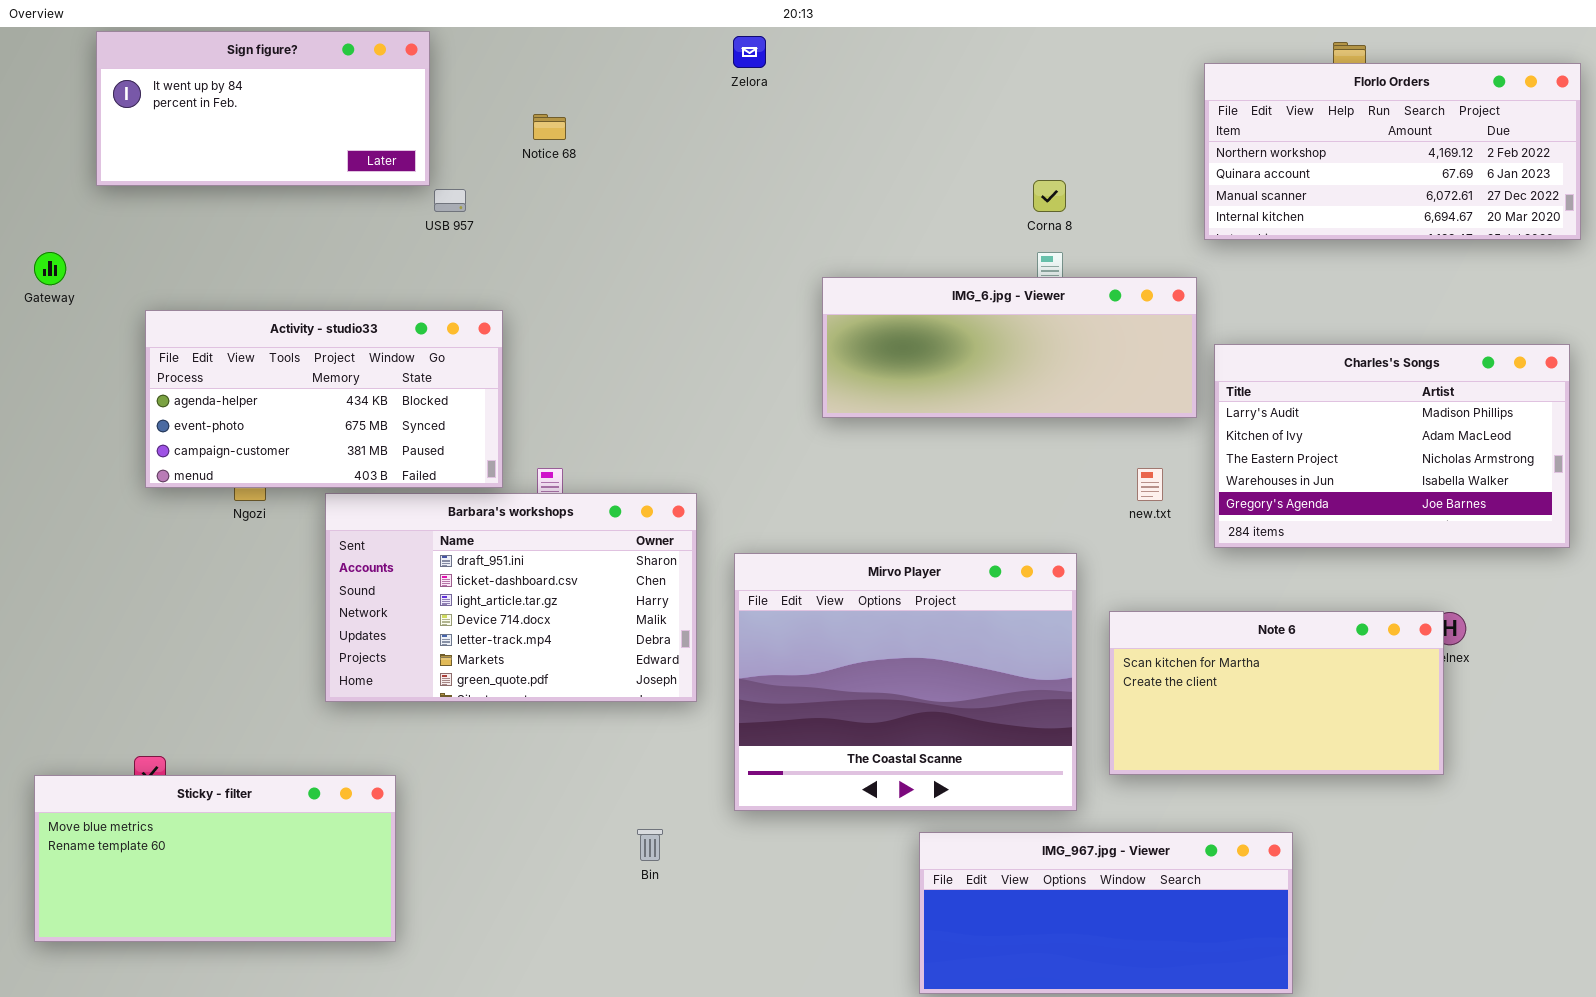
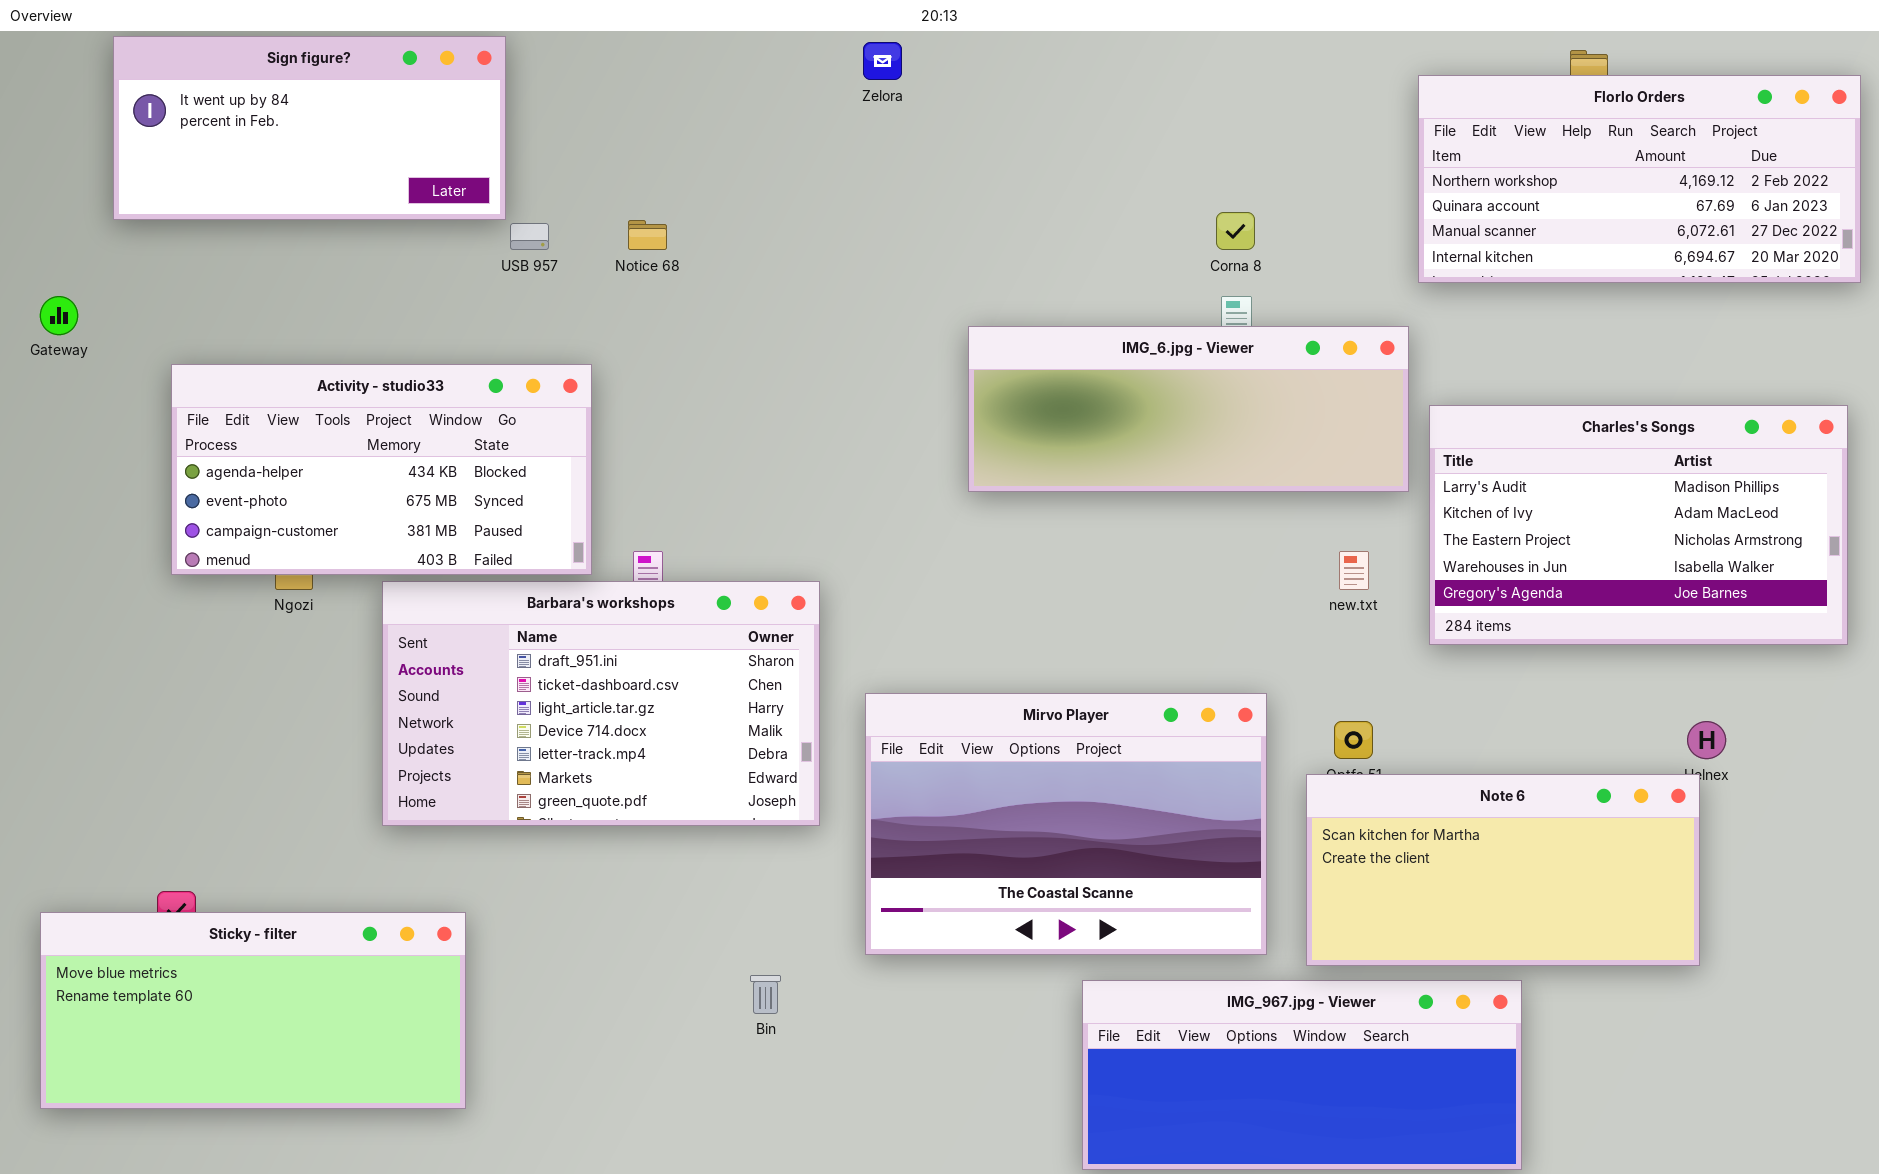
Notice 68: [533,114,566,140] -> [628,220,667,250], moved
Mirvo Player: [734,553,1077,811] -> [865,693,1267,955], resized
Note 6: [1109,611,1444,775] -> [1306,774,1700,966], moved

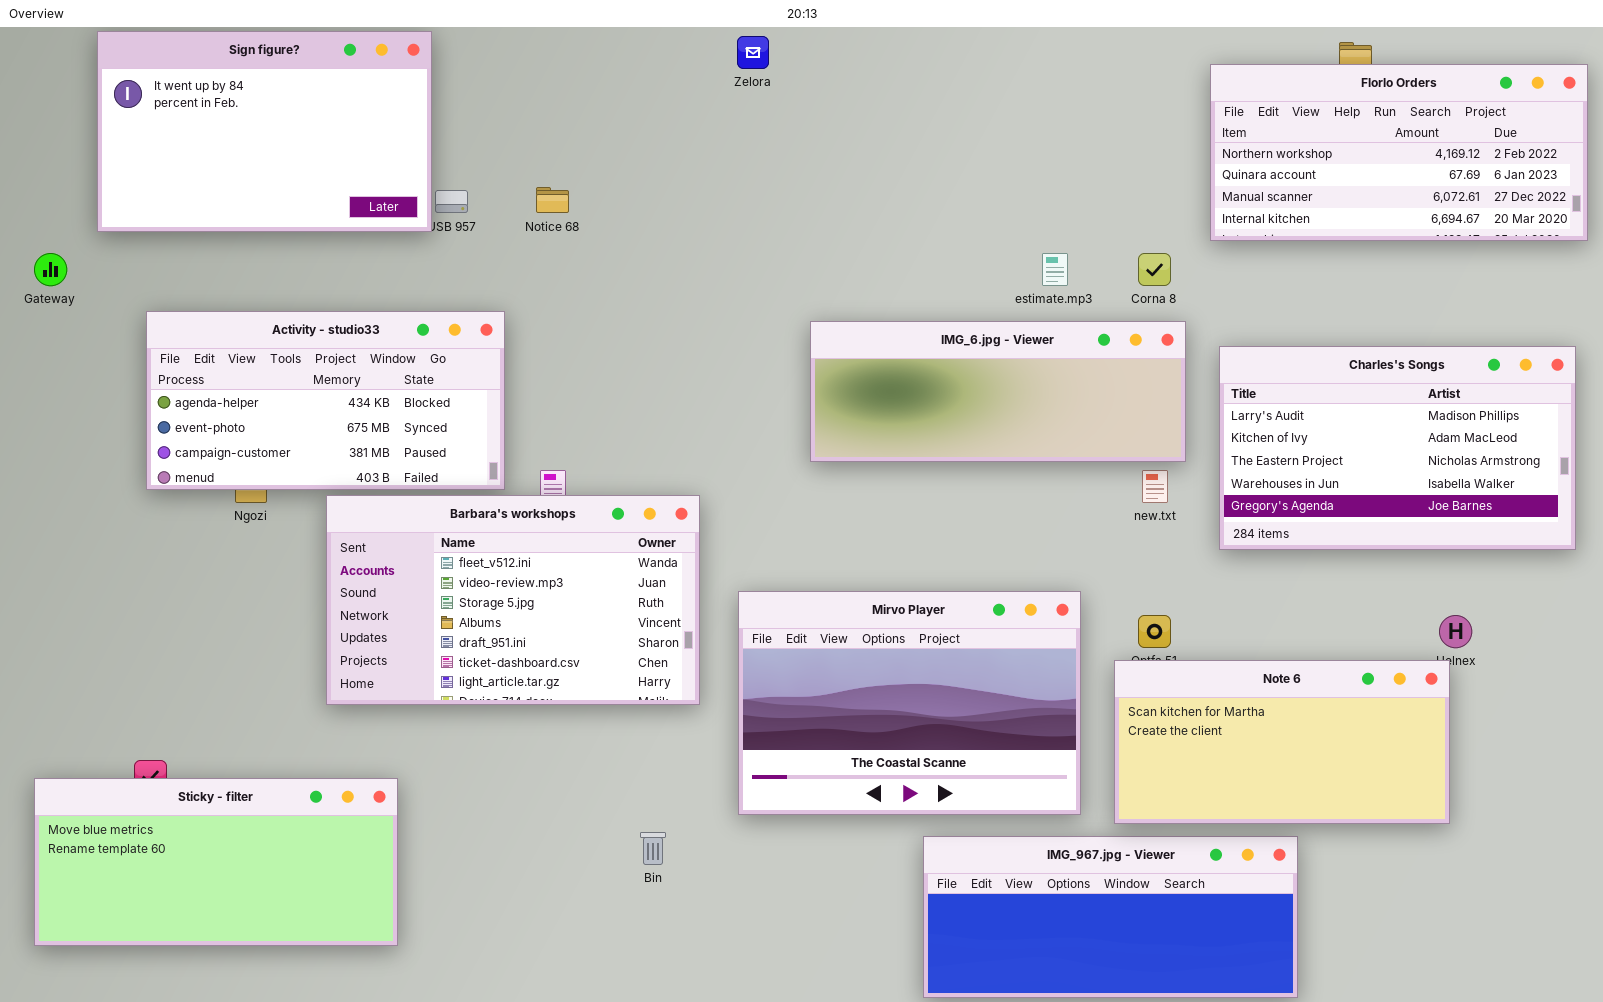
Sign figure?: [113,36,506,220] -> [97,31,432,232], resized
Corna 8: [1216,212,1255,250] -> [1138,253,1171,286], moved
IMG_6.jpg - Viewer: [968,326,1409,492] -> [810,321,1186,462], moved
Barbara's workshops: [382,581,820,826] -> [326,495,700,705], scrolled up 4 rows

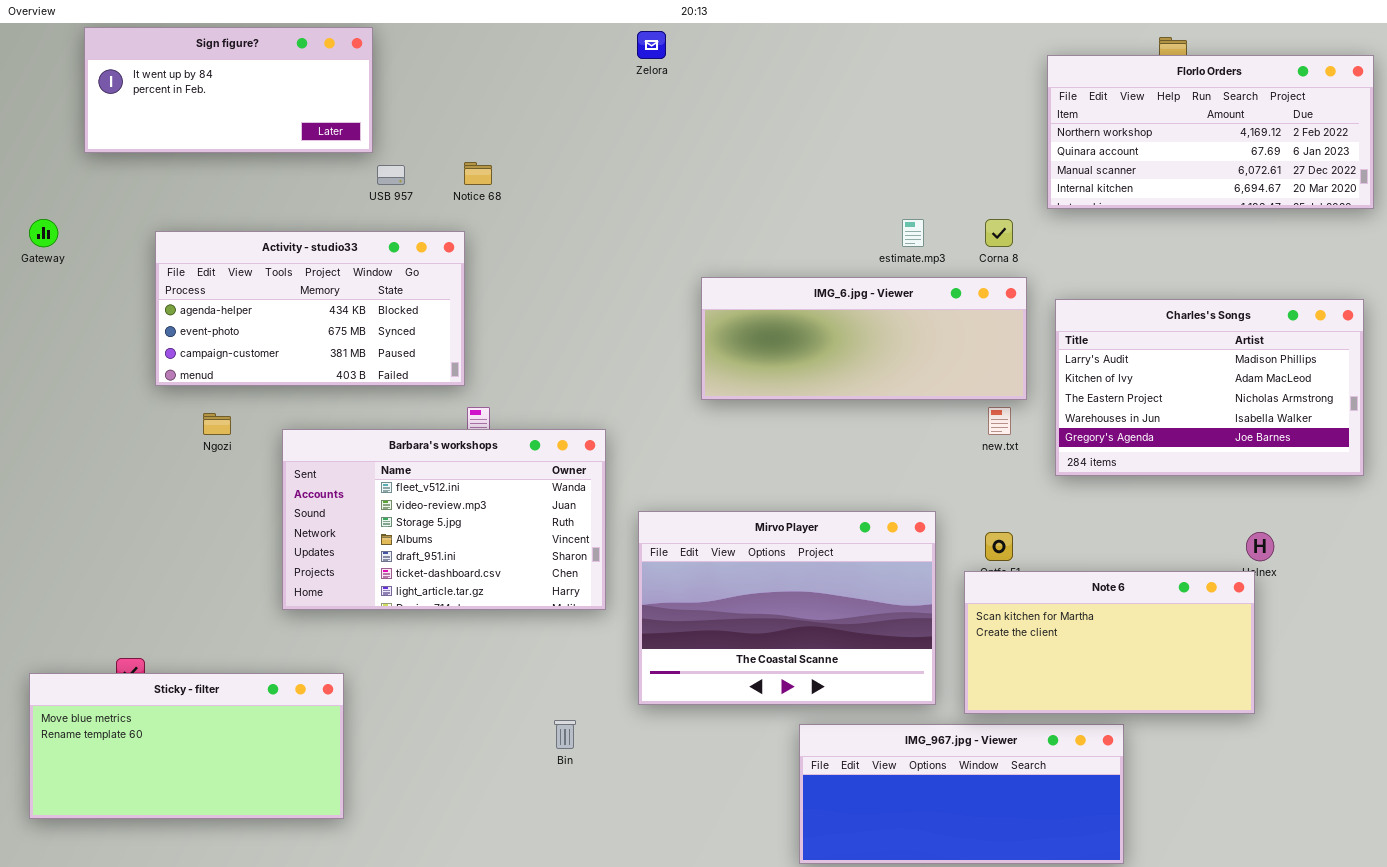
Sign figure?: [97,31,432,232] -> [84,27,373,153], resized
Activity - studio33: [146,311,505,490] -> [155,231,465,386], moved

